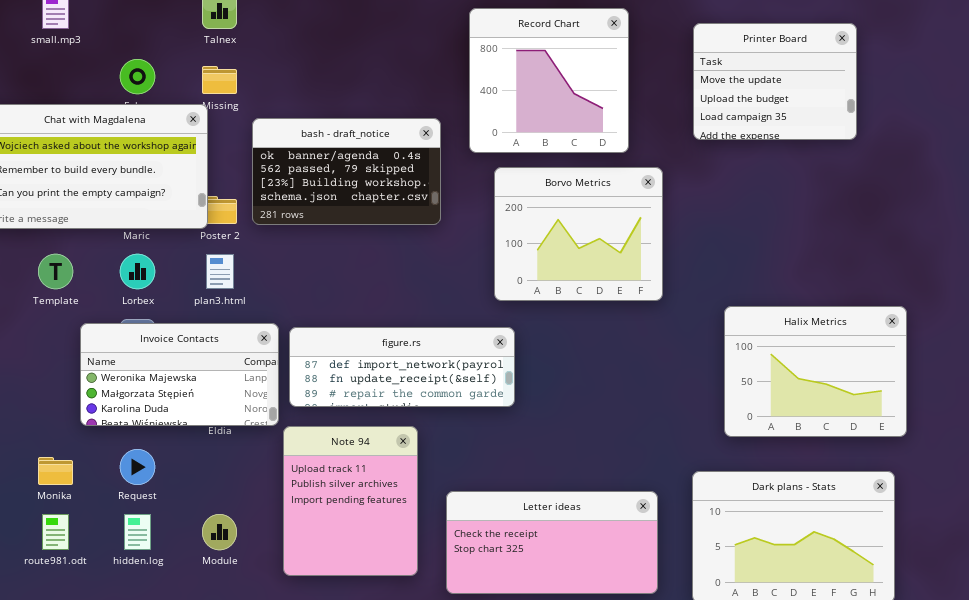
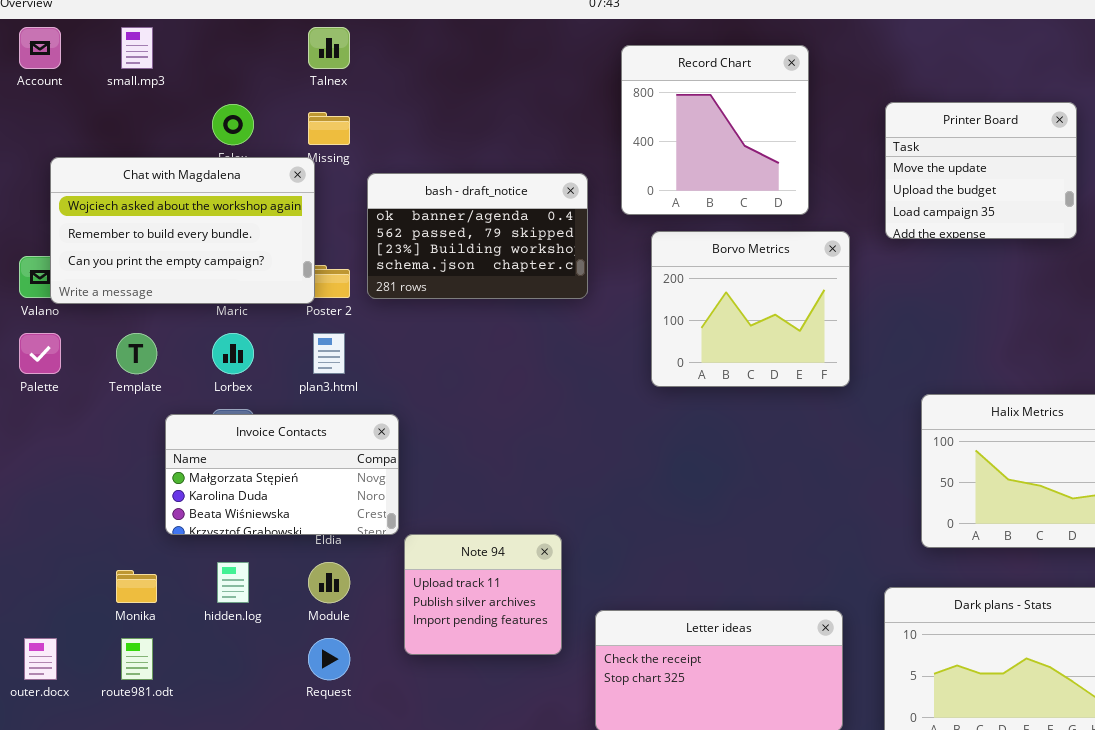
Printer Board: [693,23,857,140] -> [885,102,1077,239], moved
Invoice Contacts: [80,323,279,426] -> [165,414,399,535], scrolled down 1 row
figure.rs: [289,327,515,407] -> none, closed
Note 94: [283,426,418,576] -> [404,534,562,655], resized
Request: [120,449,155,485] -> [308,638,350,680], moved
hidden.log: [124,514,151,550] -> [217,562,249,603], moved
Module: [202,514,237,550] -> [308,562,350,603], moved

